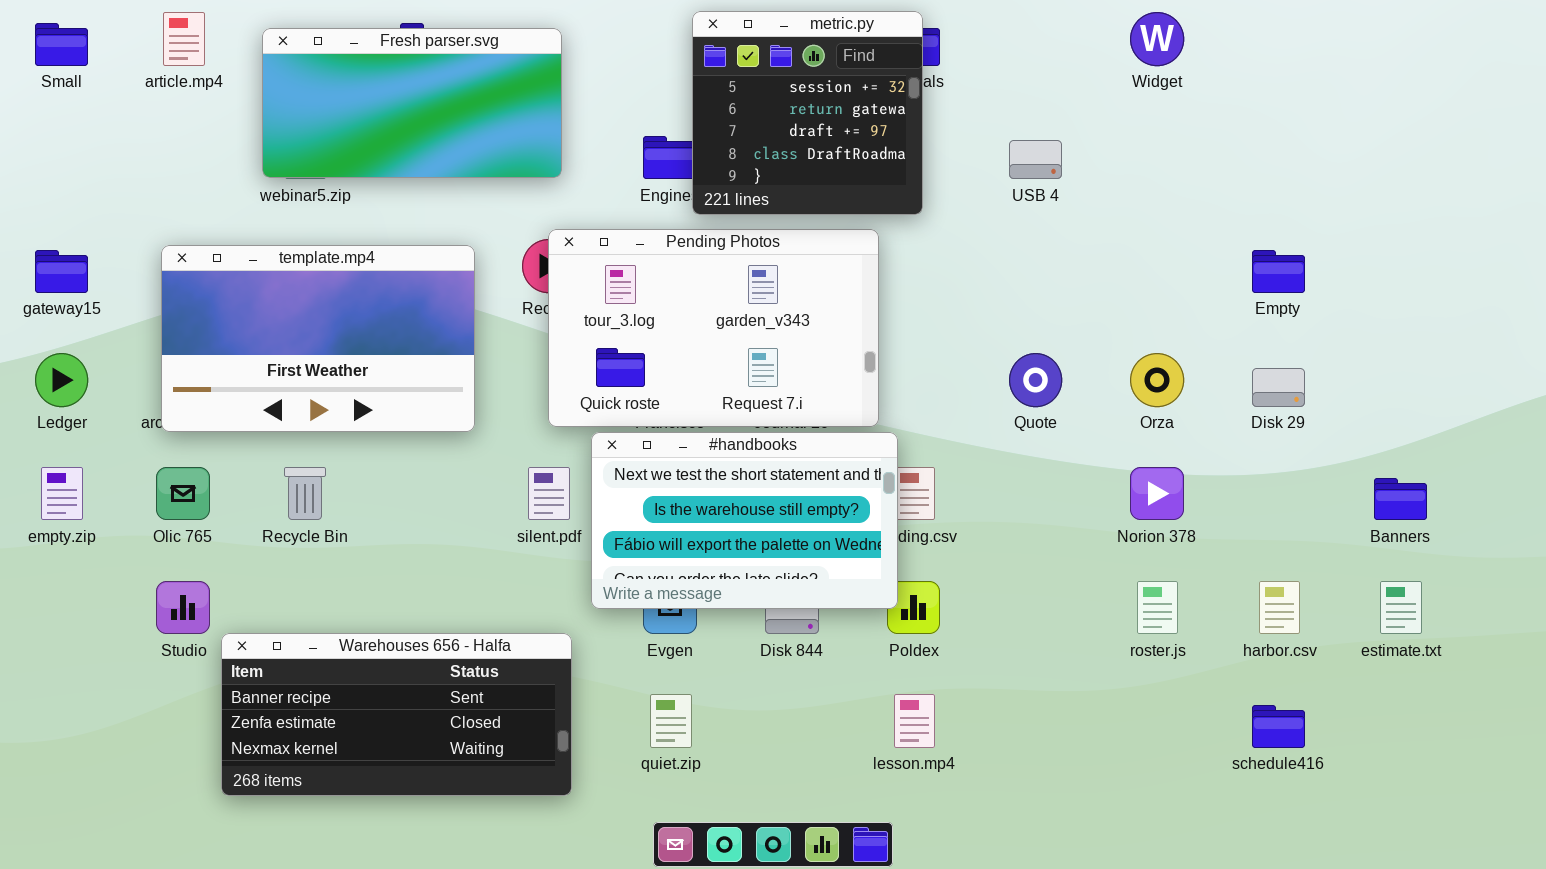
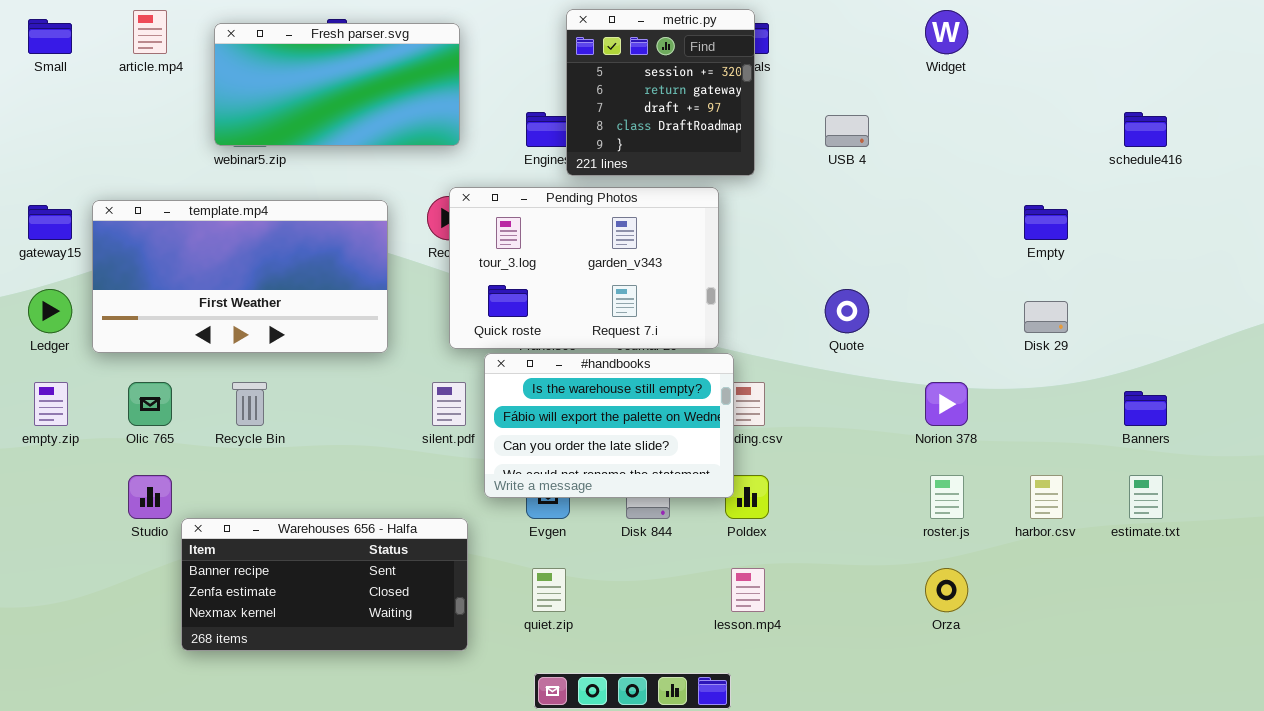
template.mp4: [161,245,475,432] -> [92,200,388,353], resized
Orza: [1130,353,1184,407] -> [925,568,968,612], moved
#handbooks: [591,432,898,609] -> [484,353,734,498], scrolled down 1 row
schedule416: [1252,705,1305,748] -> [1124,112,1167,147], moved

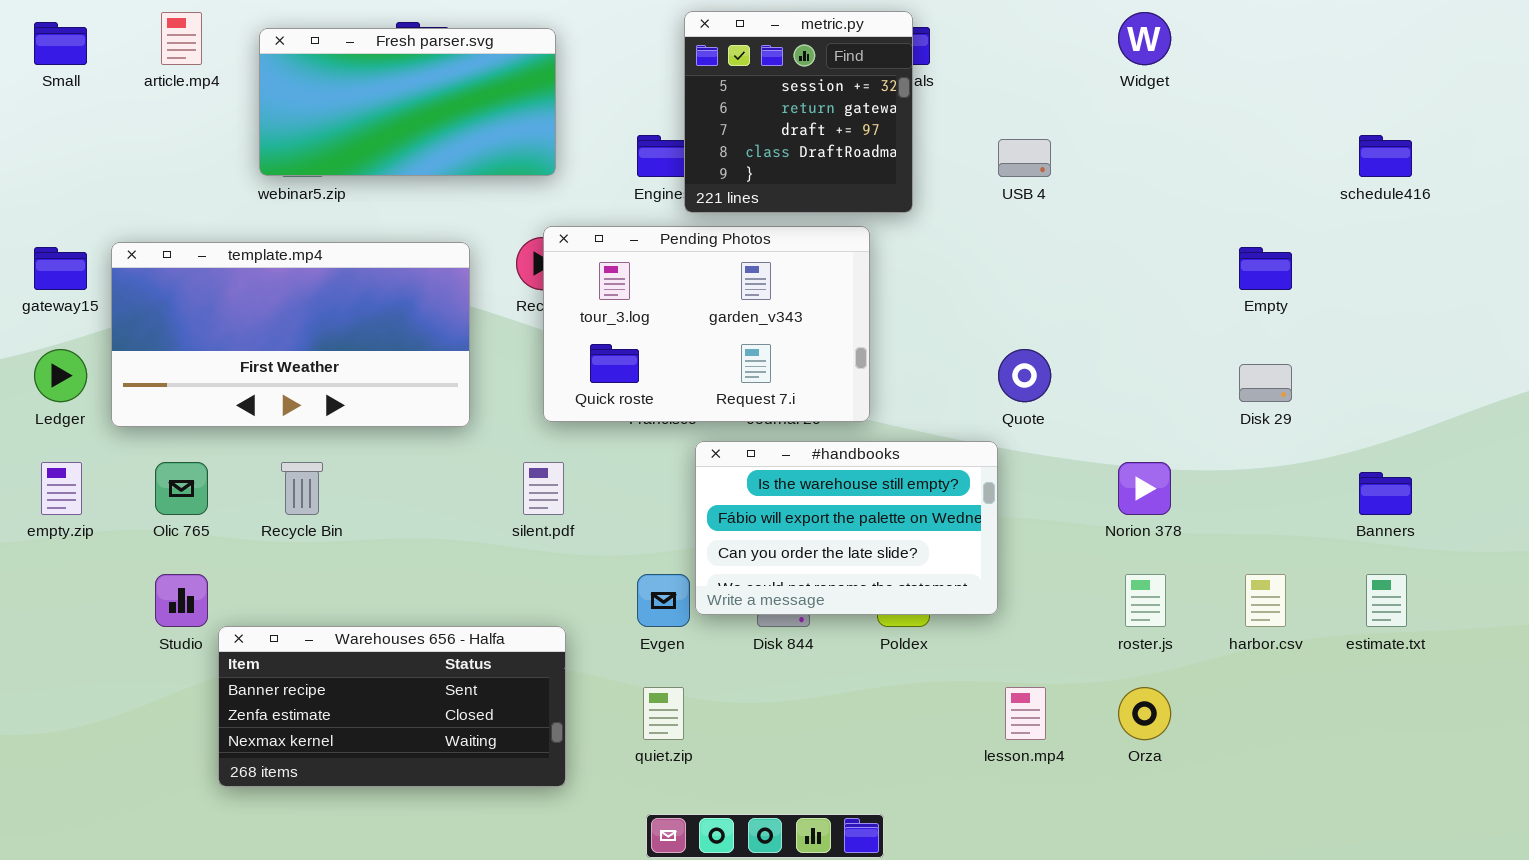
#handbooks: [484,353,734,498] -> [695,441,998,615], moved
lesson.mp4: [731,568,765,612] -> [1005,687,1046,740], moved

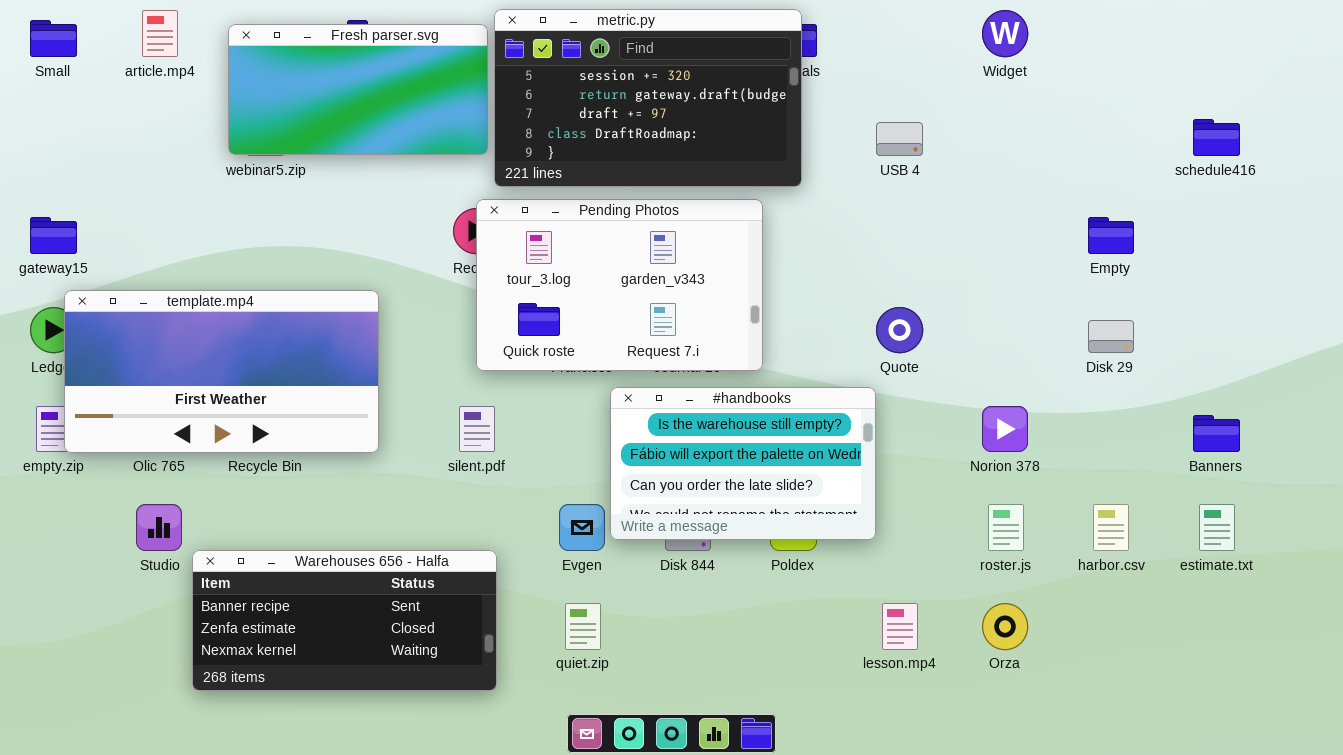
metric.py: [684,11,913,213] -> [494,9,802,187], resized
template.mp4: [111,242,470,427] -> [64,290,379,453], moved

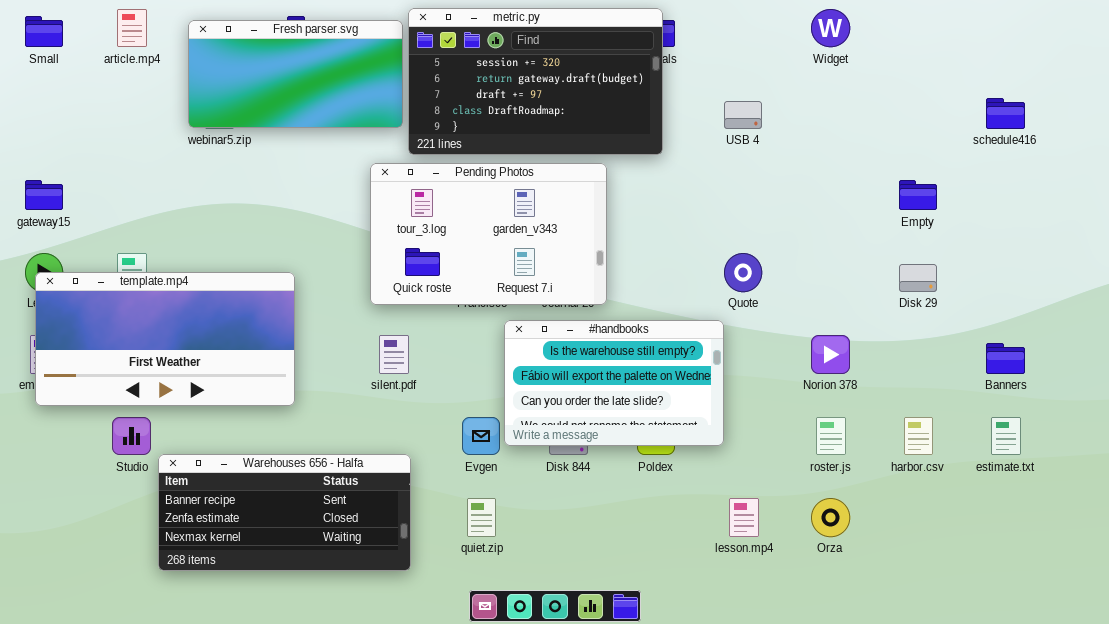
Pending Photos: [476,199,763,371] -> [370,163,607,305], moved
template.mp4: [64,290,379,453] -> [35,272,295,406], moved

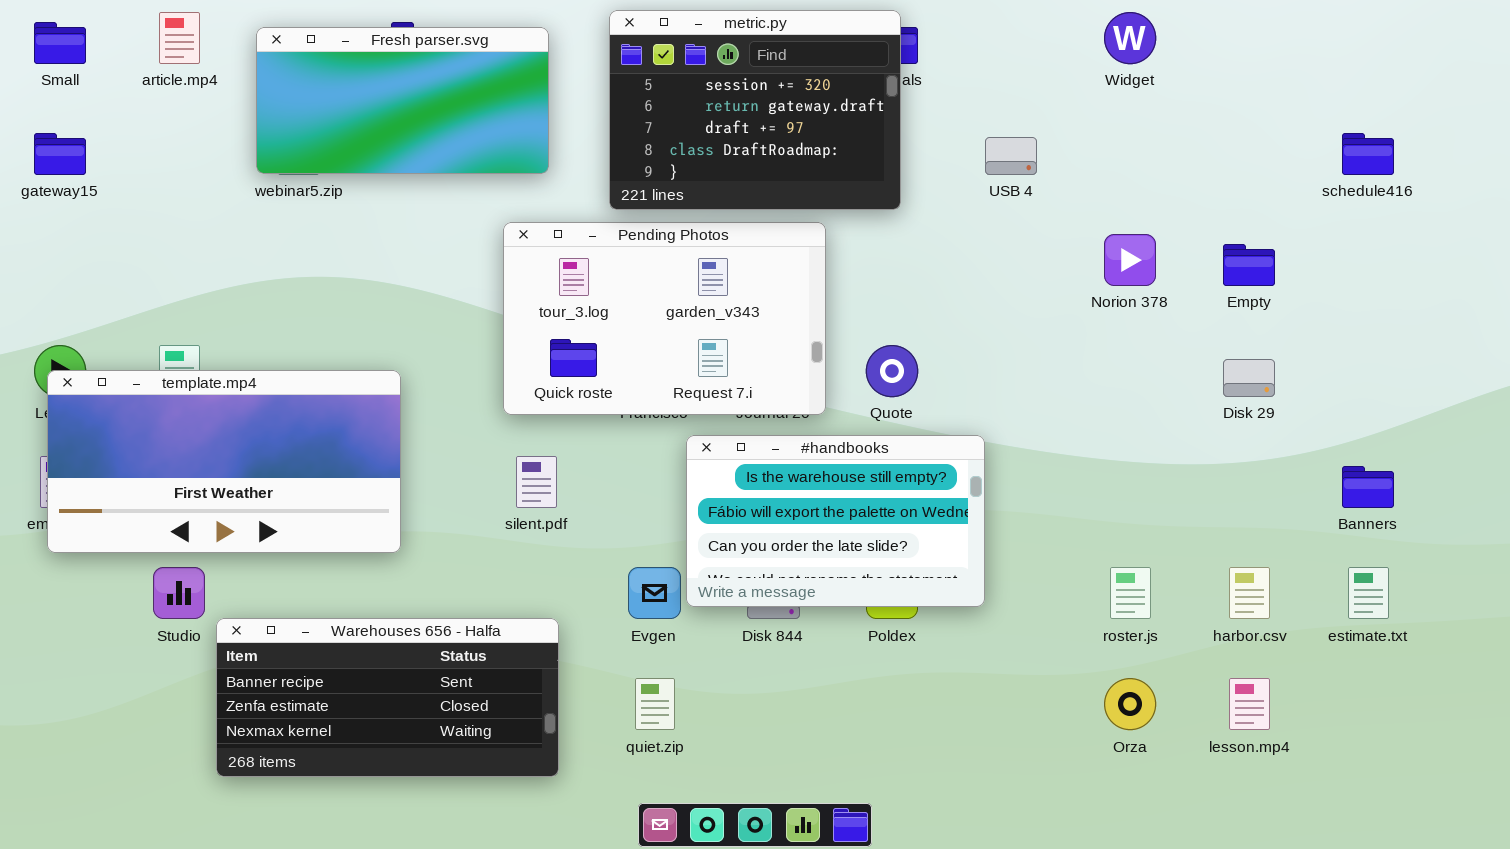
metric.py: [408,8,663,155] -> [609,10,901,210], resized
gateway15: [25,180,63,210] -> [34,133,86,175], moved
Quote: [724,253,762,292] -> [866,345,918,397], moved
Norion 378: [811,335,850,374] -> [1104,234,1156,286], moved
lesson.mp4: [729,498,759,537] -> [1229,678,1270,730], moved

